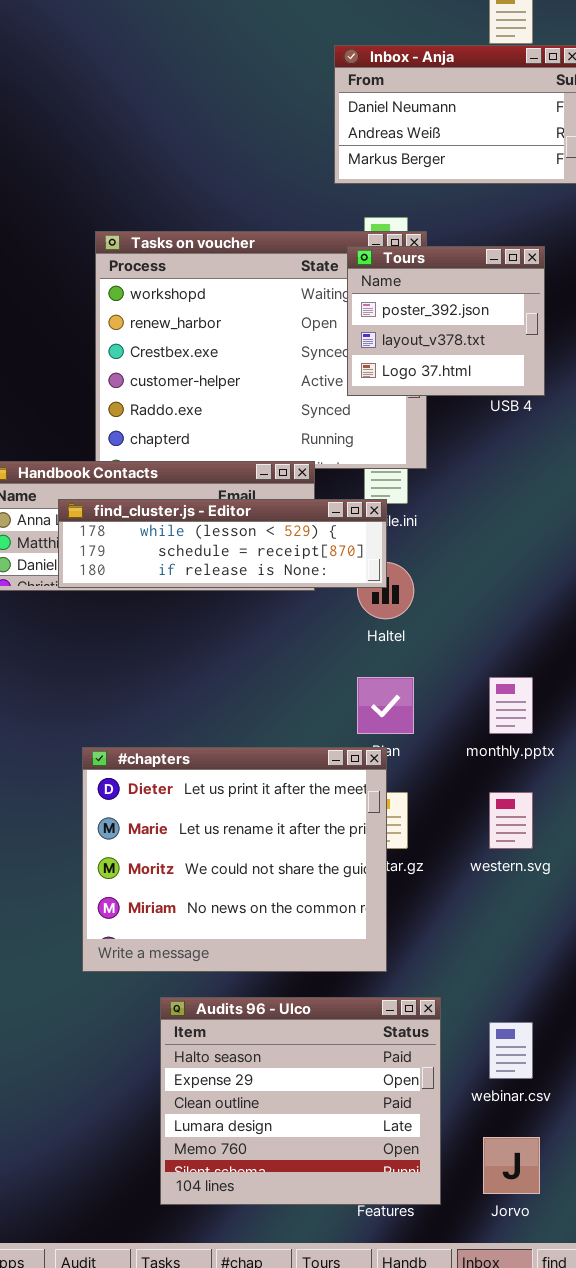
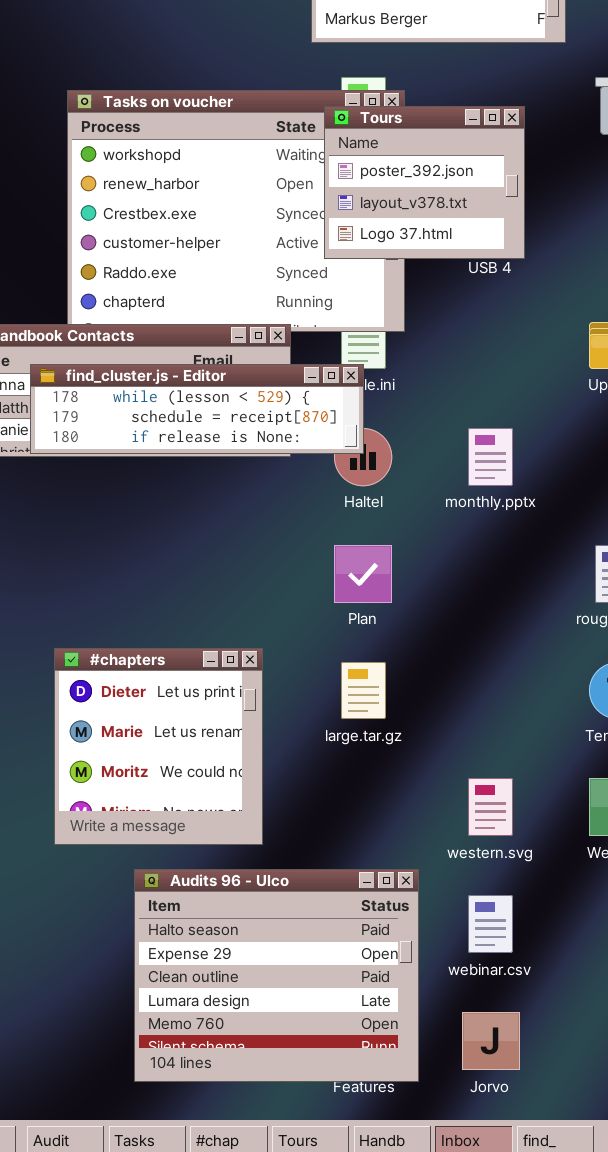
monthly.pptx: [489,677,533,734] -> [468,428,513,486], moved
#chapters: [82,747,387,972] -> [54,648,263,845], resized
western.svg: [489,792,533,849] -> [468,778,513,836], moved

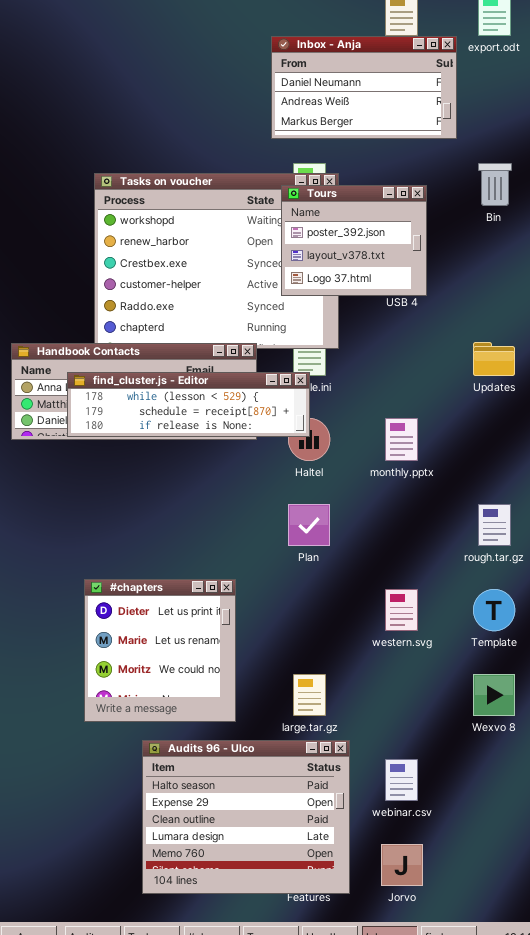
large.tar.gz: [341,662,386,719] -> [293,674,326,716], moved
western.svg: [468,778,513,836] -> [385,589,418,631], moved

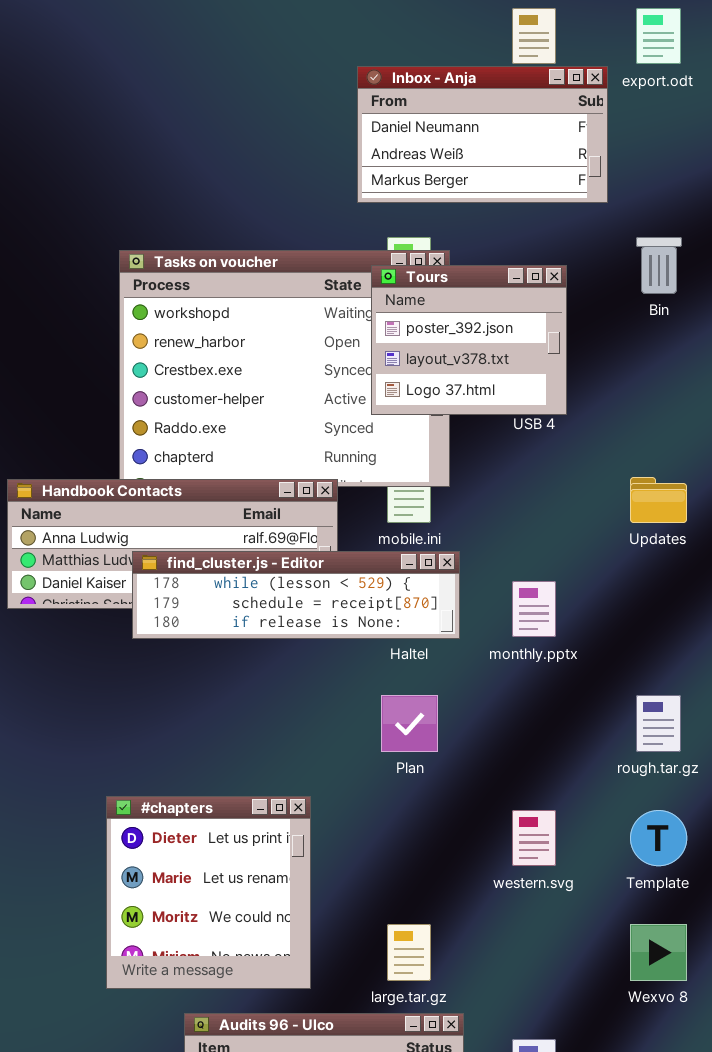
find_cluster.js - Editor: [67,372,310,437] -> [132,551,460,639], moved

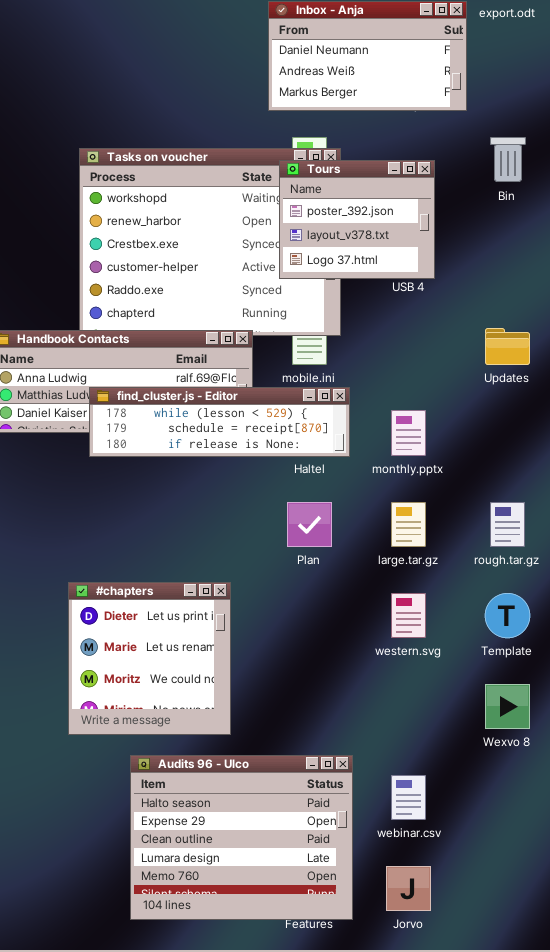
large.tar.gz: [387,924,431,981] -> [391,502,426,547], moved

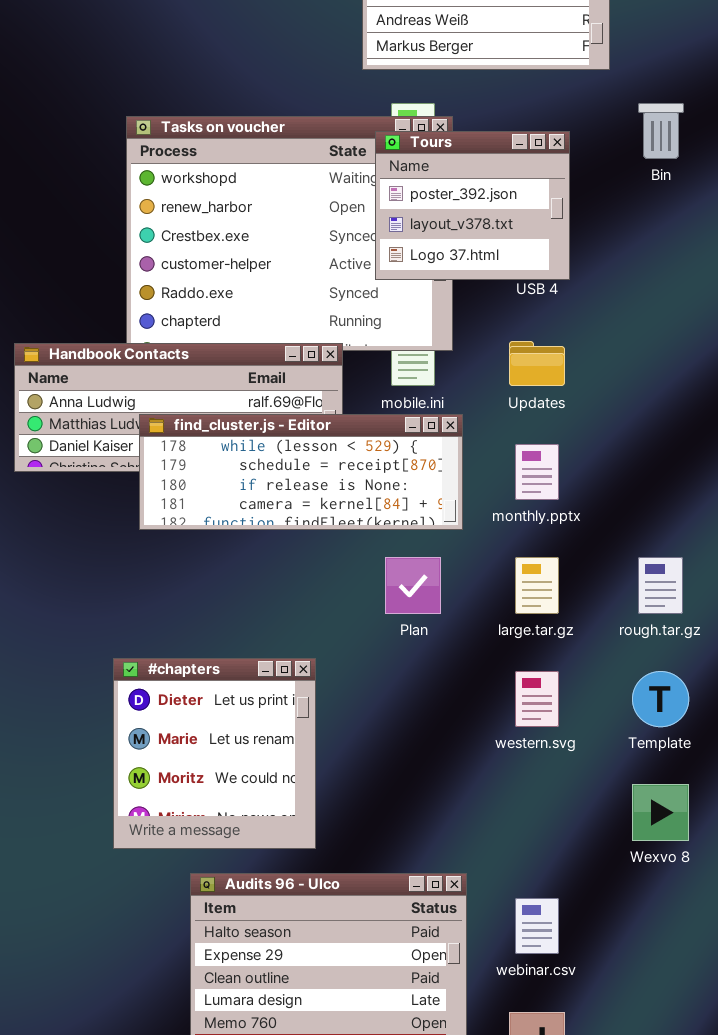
Updates: [485,328,530,365] -> [509,341,565,386], moved
find_cluster.js - Editor: [89,387,350,457] -> [139,414,463,530], resized

